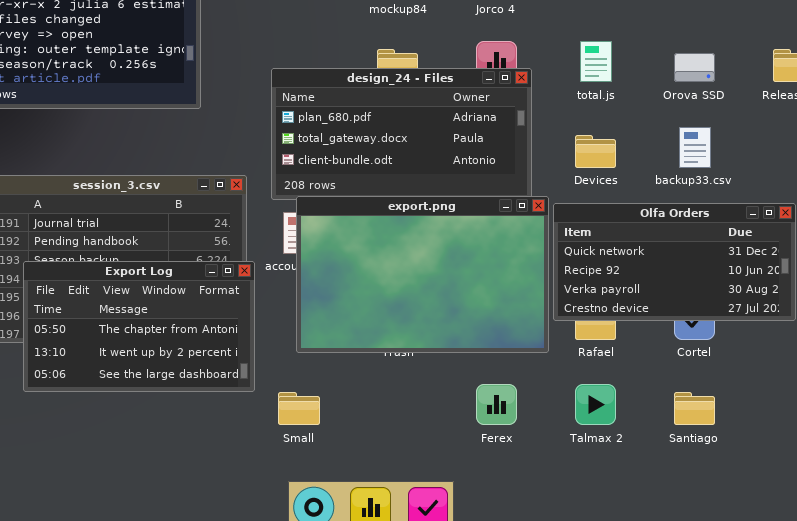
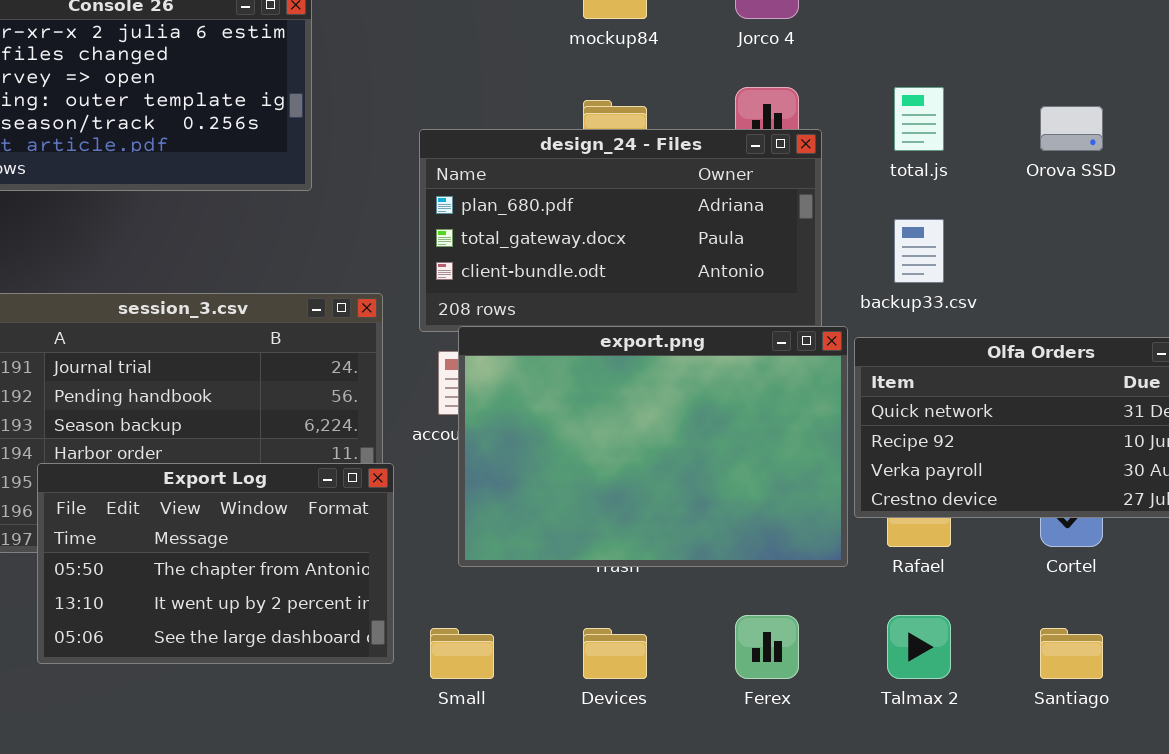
backup33.csv: [679,127,711,168] -> [894,219,944,283], moved
Devices: [575,135,616,168] -> [583,628,647,679], moved
Export Log: [23,261,255,392] -> [37,463,394,664], moved

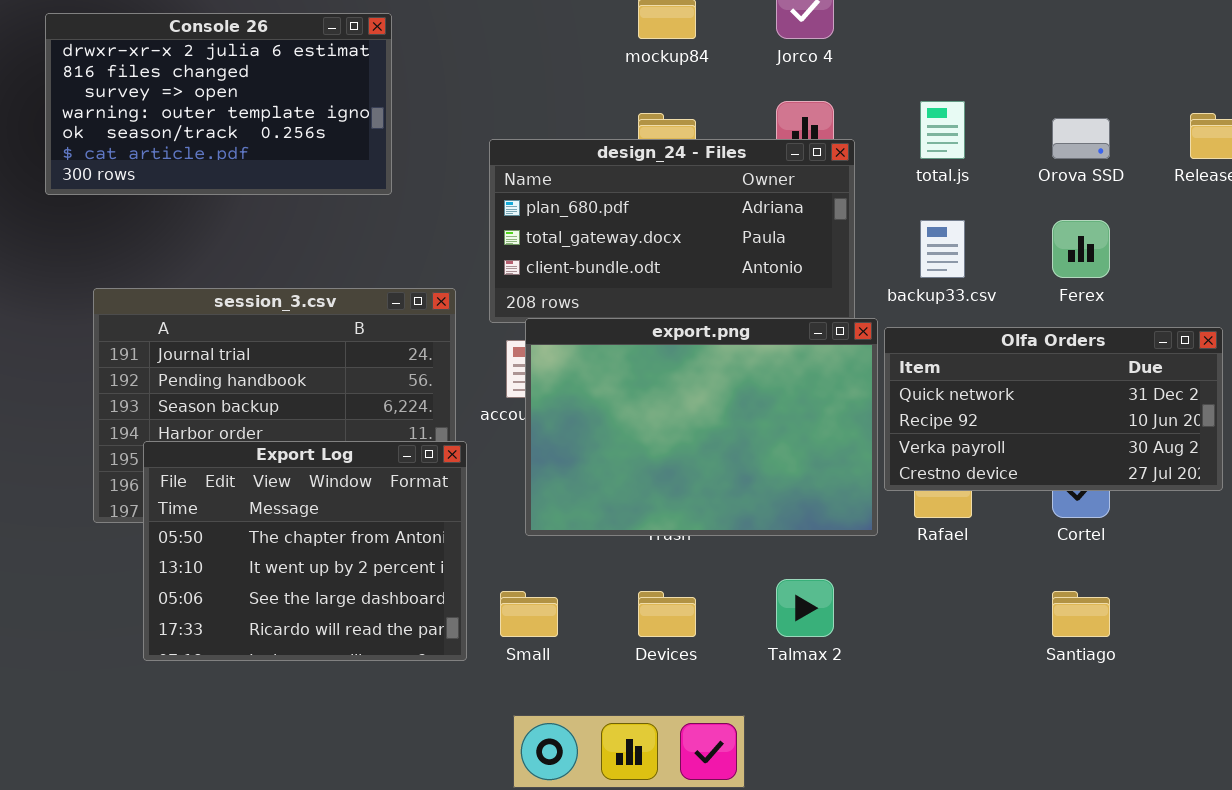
Export Log: [37,463,394,664] -> [143,441,467,661], resized
Ferex: [735,615,799,679] -> [1052,220,1110,278], moved
Talmax 2: [887,615,951,679] -> [776,579,834,637], moved

